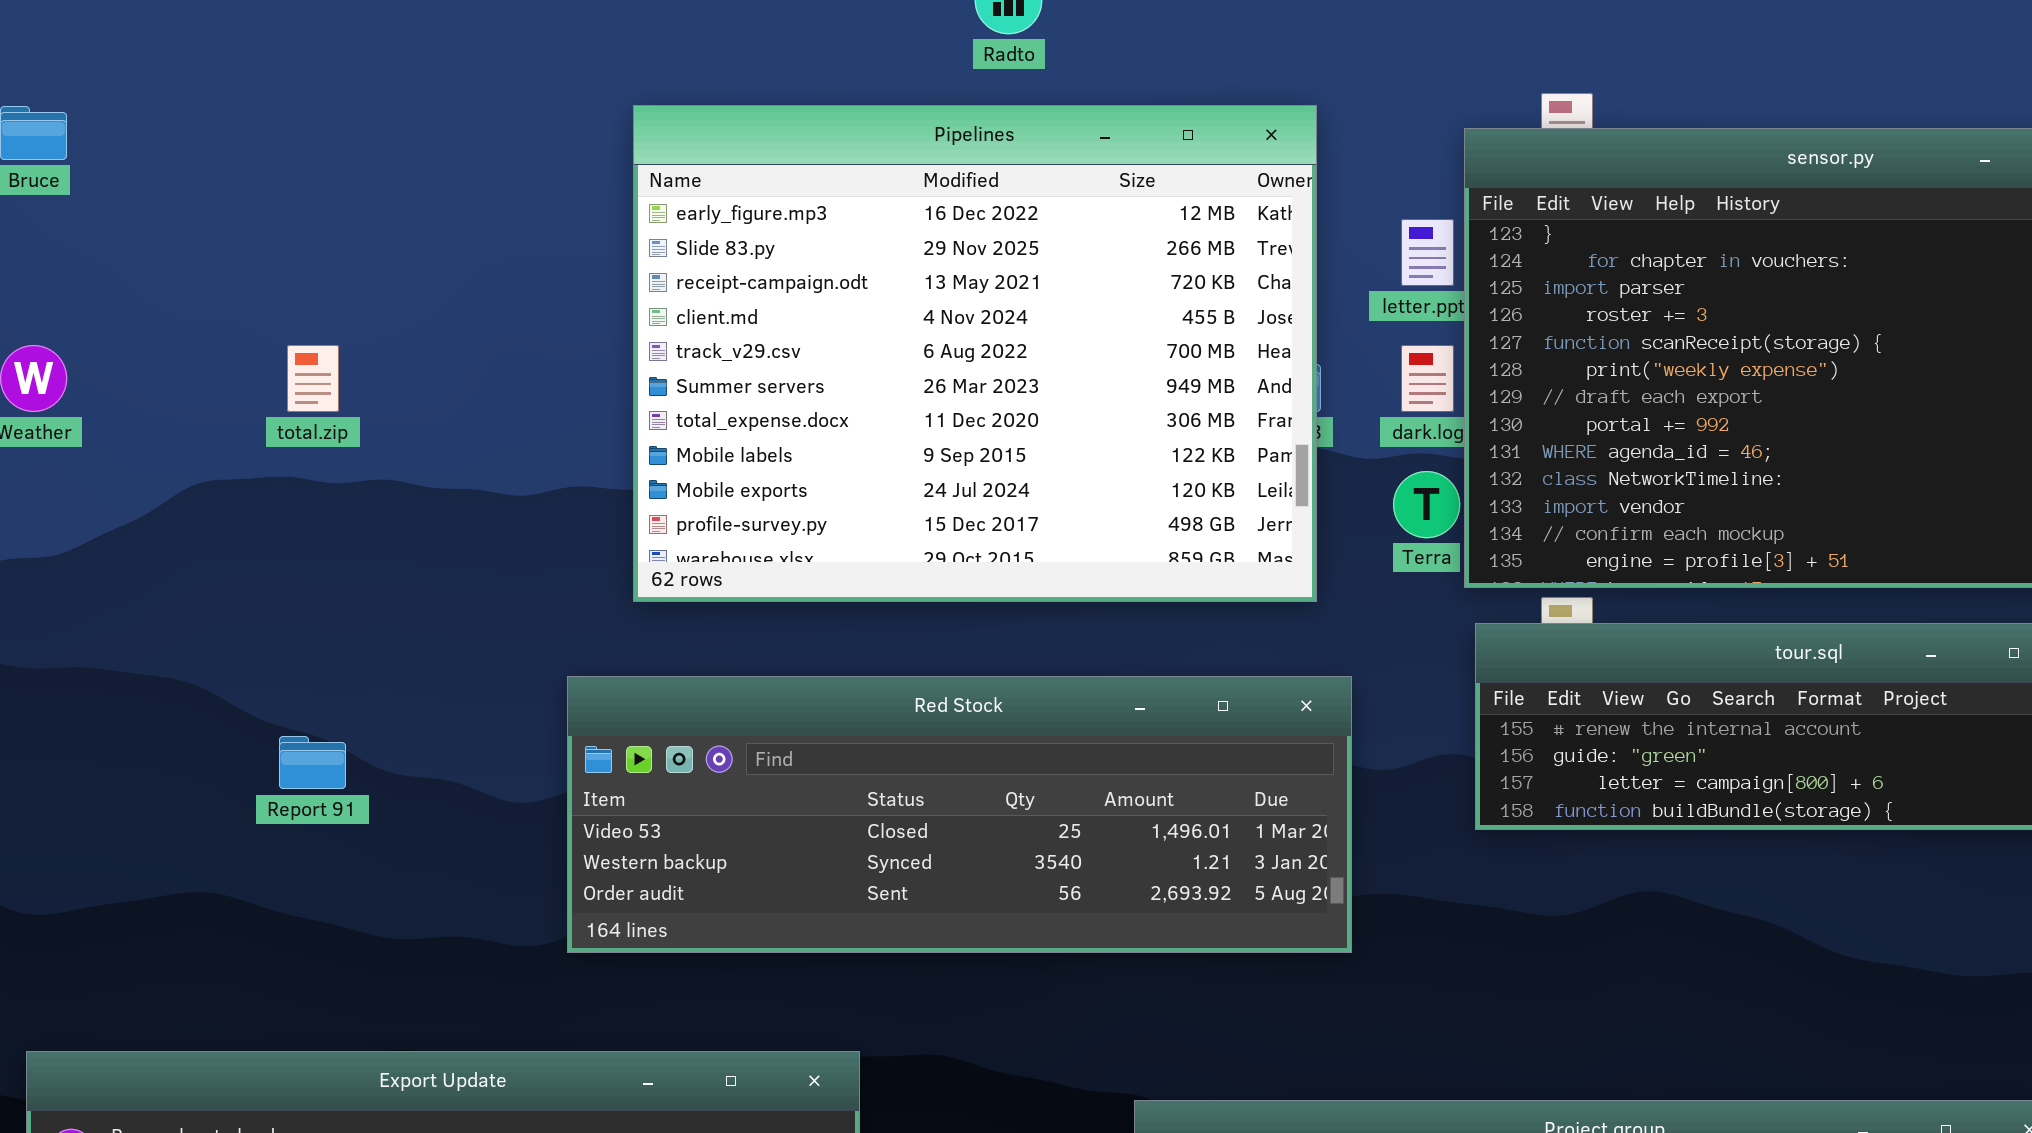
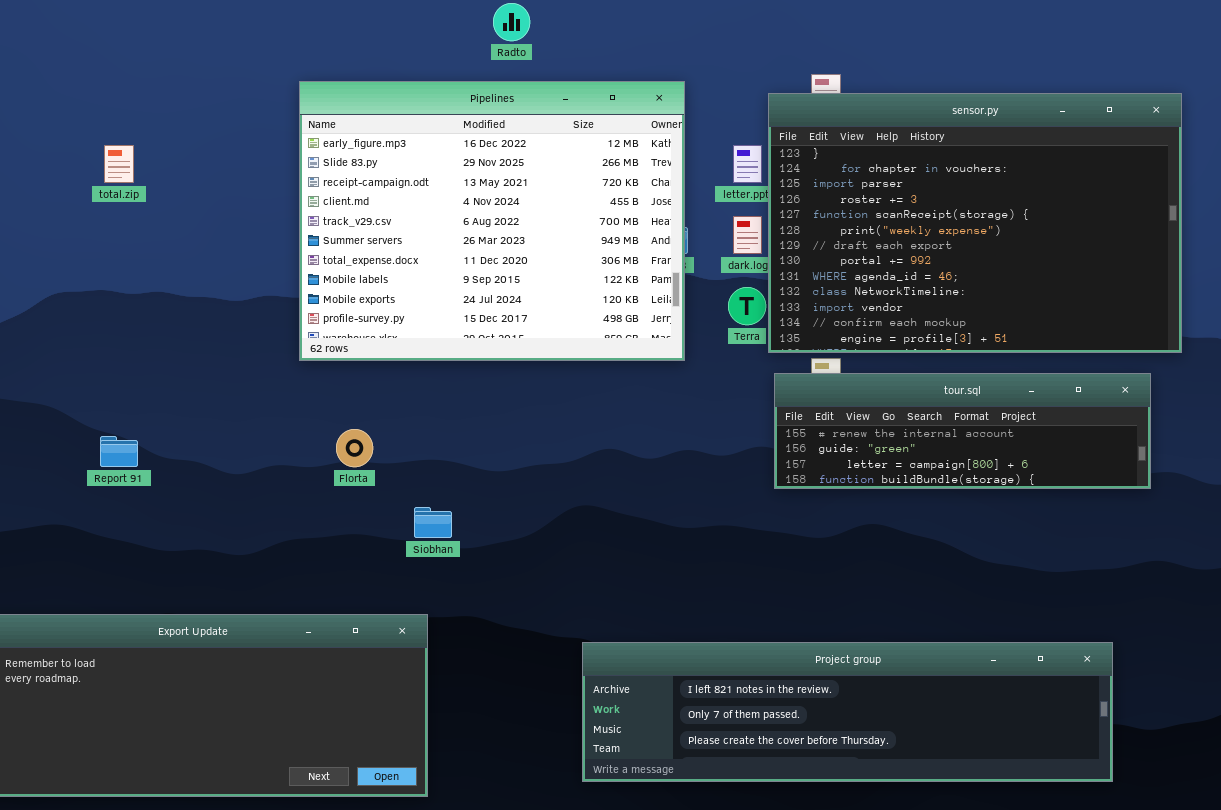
total.zip: [287,345,339,412] -> [104,145,134,183], moved
Red Stock: [567,676,1352,953] -> none, closed

